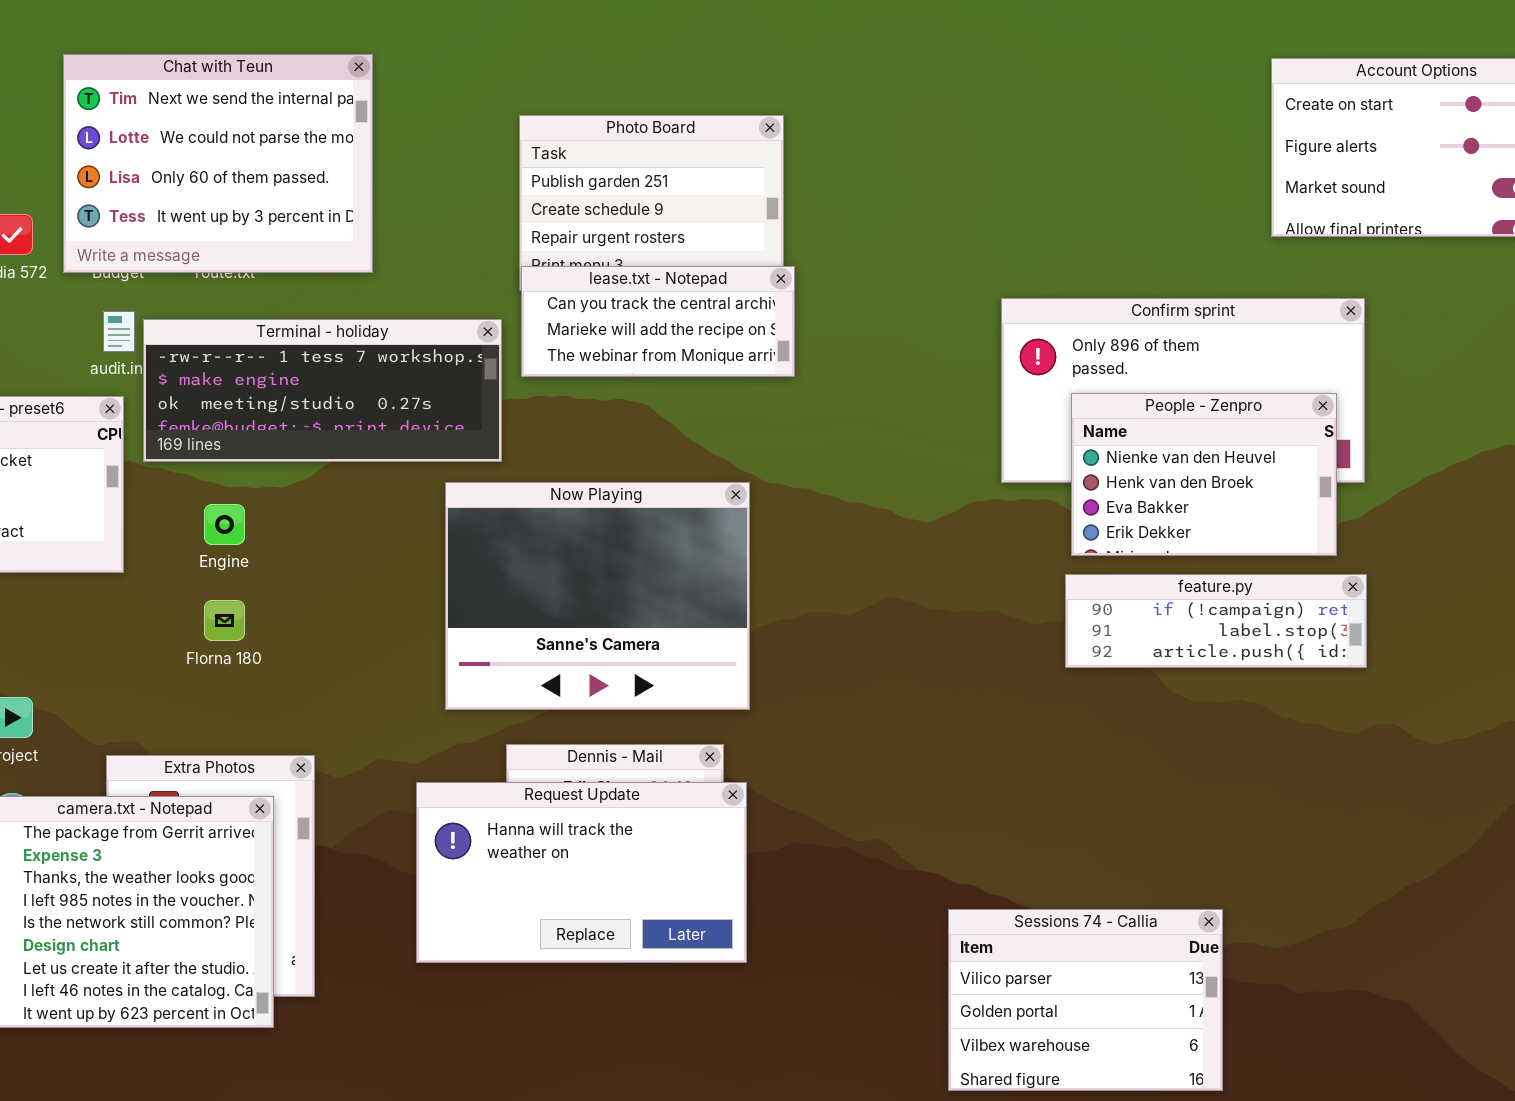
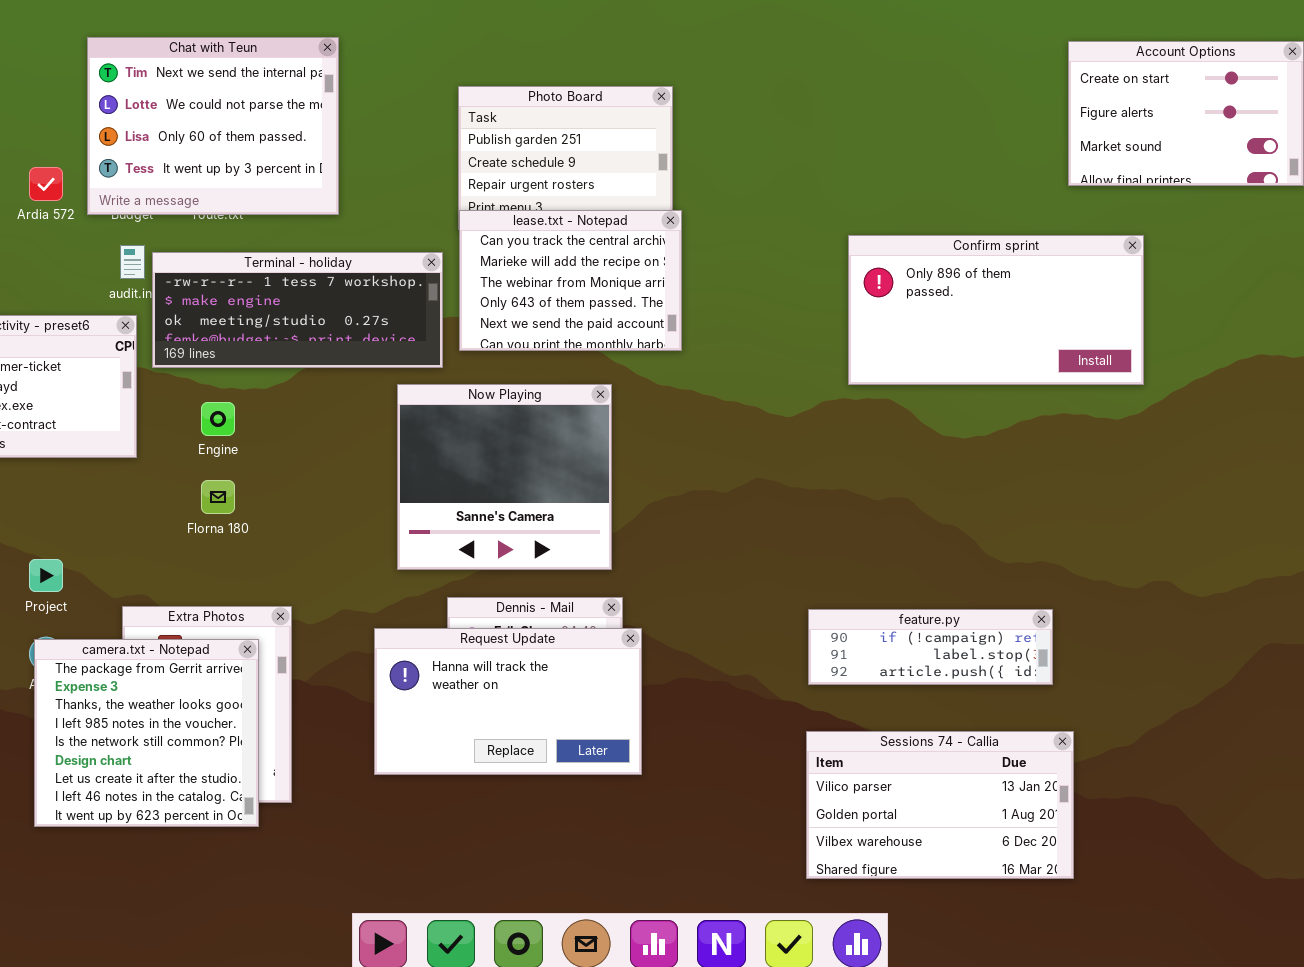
lease.txt - Notepad: [521,266,795,377] -> [459,210,682,351], resized
People - Zenpro: [1071,393,1337,556] -> none, closed
Now Playing: [445,482,750,710] -> [397,384,612,570], resized
feature.py: [1065,574,1367,668] -> [808,609,1053,685], moved
Sessions 74 - Callia: [948,909,1223,1091] -> [806,731,1074,879], resized

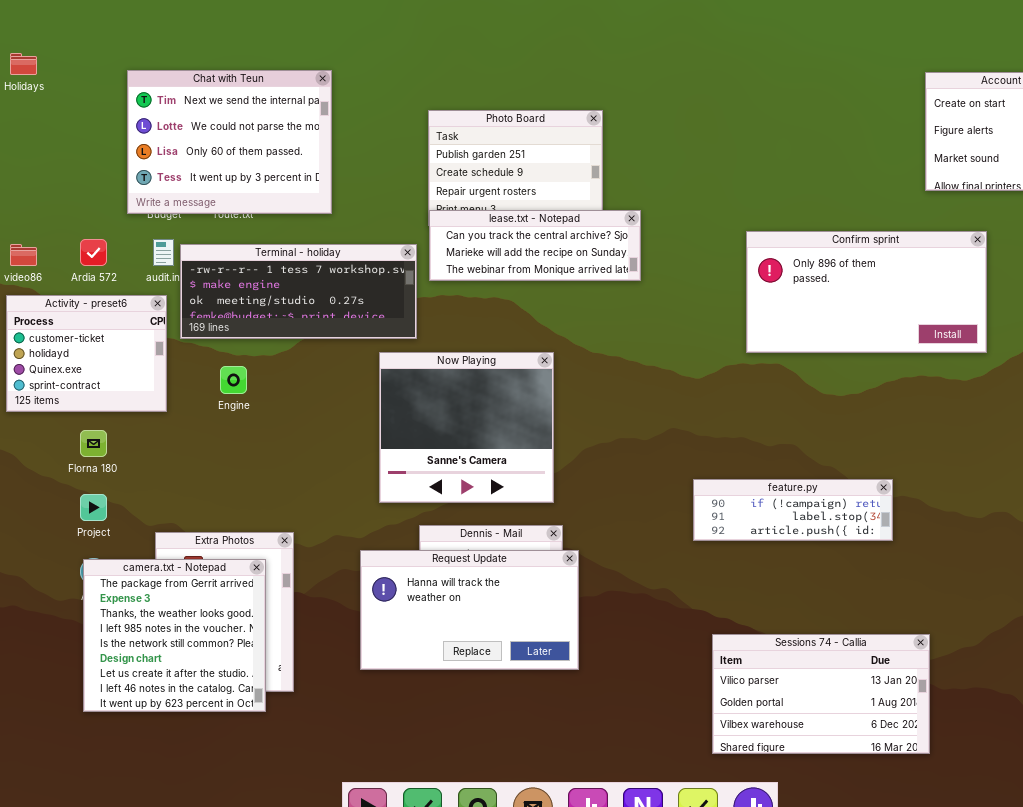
Ardia 572: [29,167,63,201] -> [80,239,107,266], moved
lease.txt - Notepad: [459,210,682,351] -> [429,210,641,281], resized
Florna 180: [201,480,235,514] -> [80,430,107,457], moved
feature.py: [808,609,1053,685] -> [693,479,893,541], moved

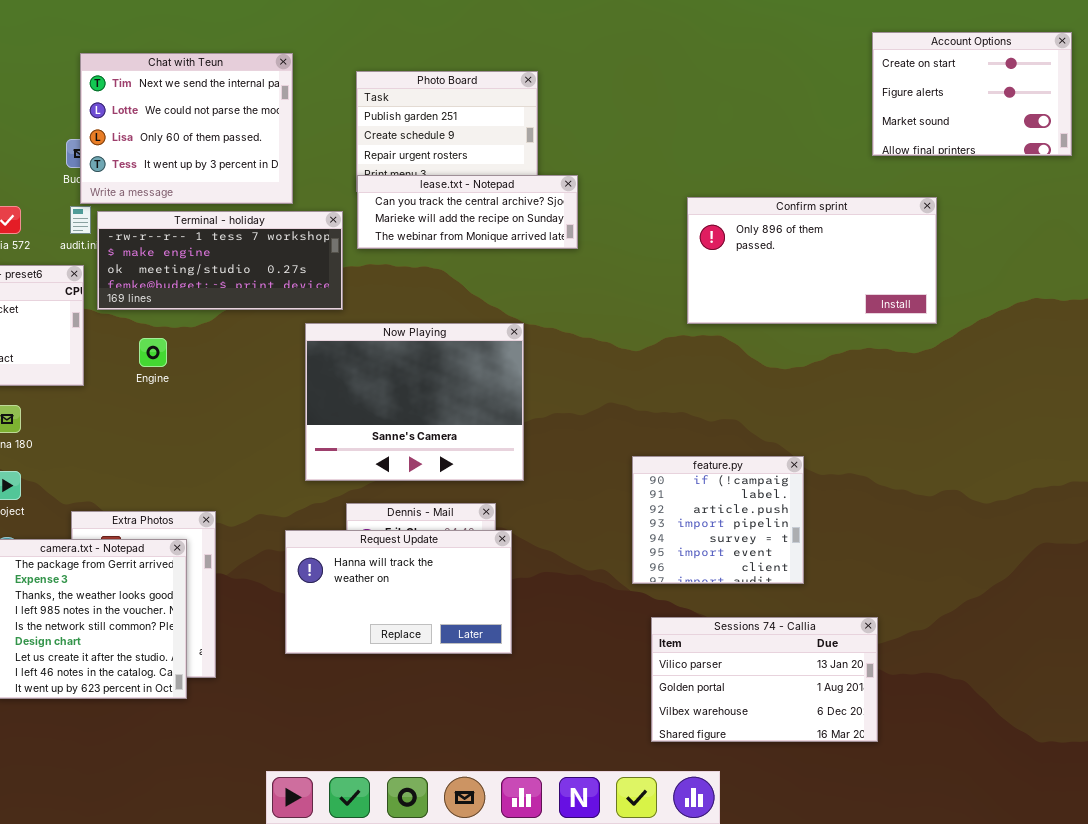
Chat with Teun: [127,70,332,214] -> [80,53,293,204], moved
Now Playing: [379,352,554,503] -> [305,323,524,481], resized
feature.py: [693,479,893,541] -> [632,456,804,584], resized

